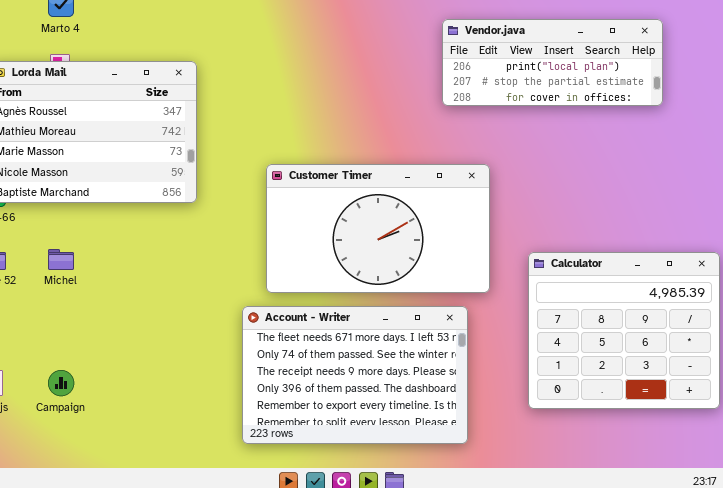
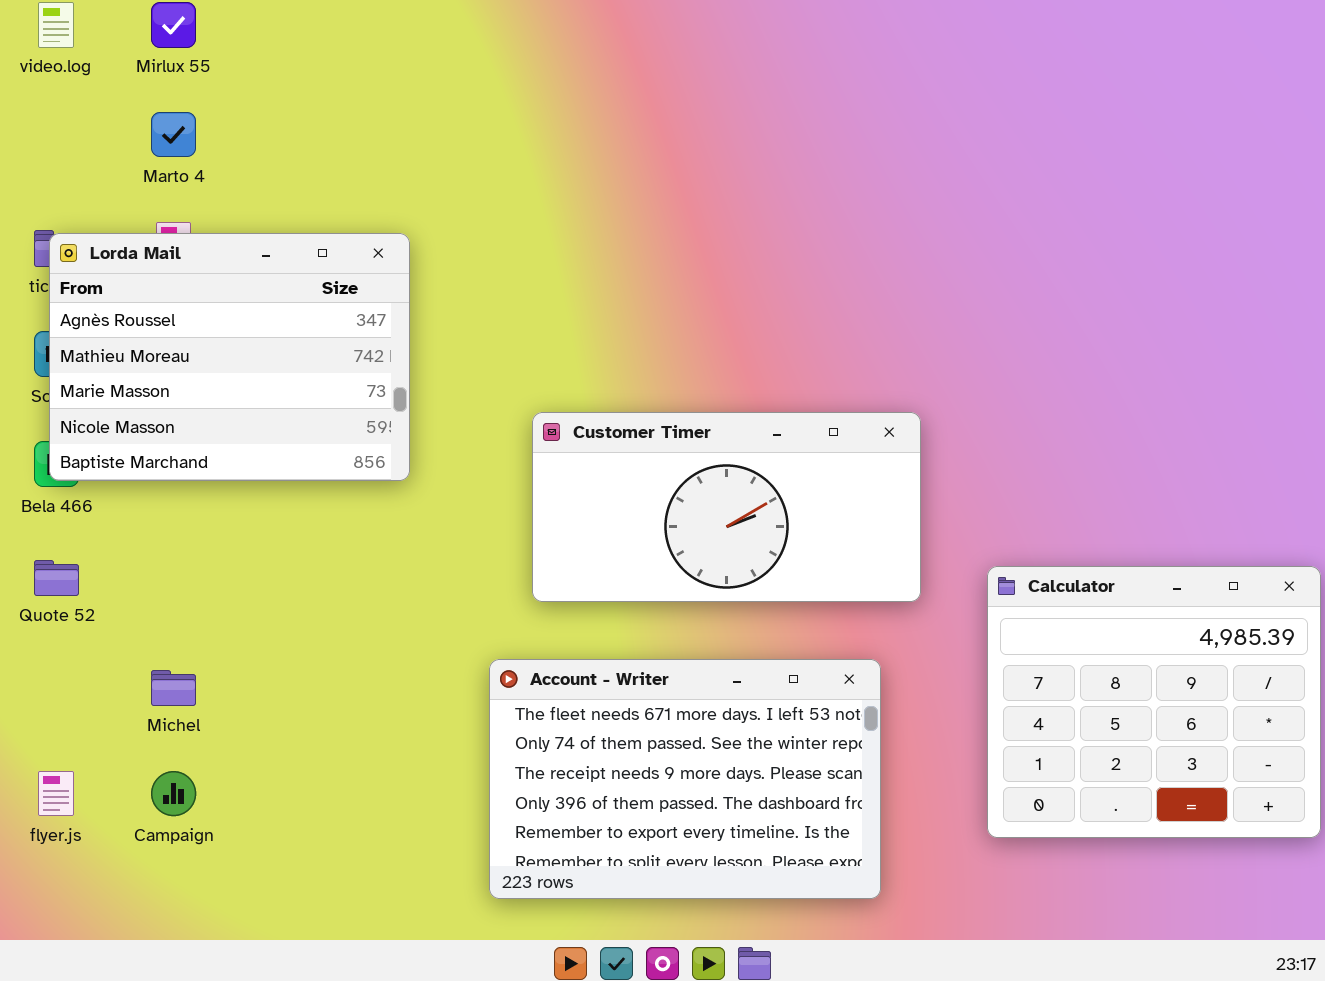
Vendor.java: [442,19,663,106] -> none, closed
Customer Timer: [266,164,490,293] -> [532,412,921,602], resized
Michel: [48,249,74,270] -> [151,670,196,706], moved

